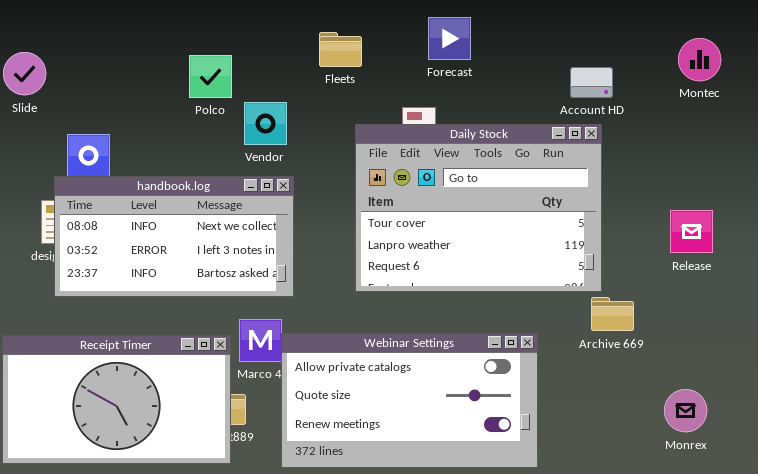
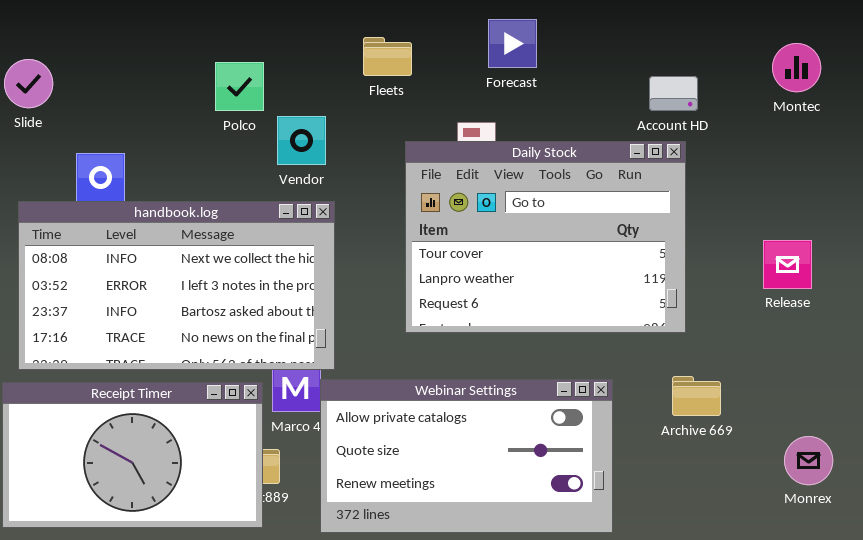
handbook.log: [54,176,294,297] -> [18,201,335,370], resized
Archive 669: [591,297,634,331] -> [672,376,721,416], moved
Monrex: [664,389,707,432] -> [784,436,833,485], moved

